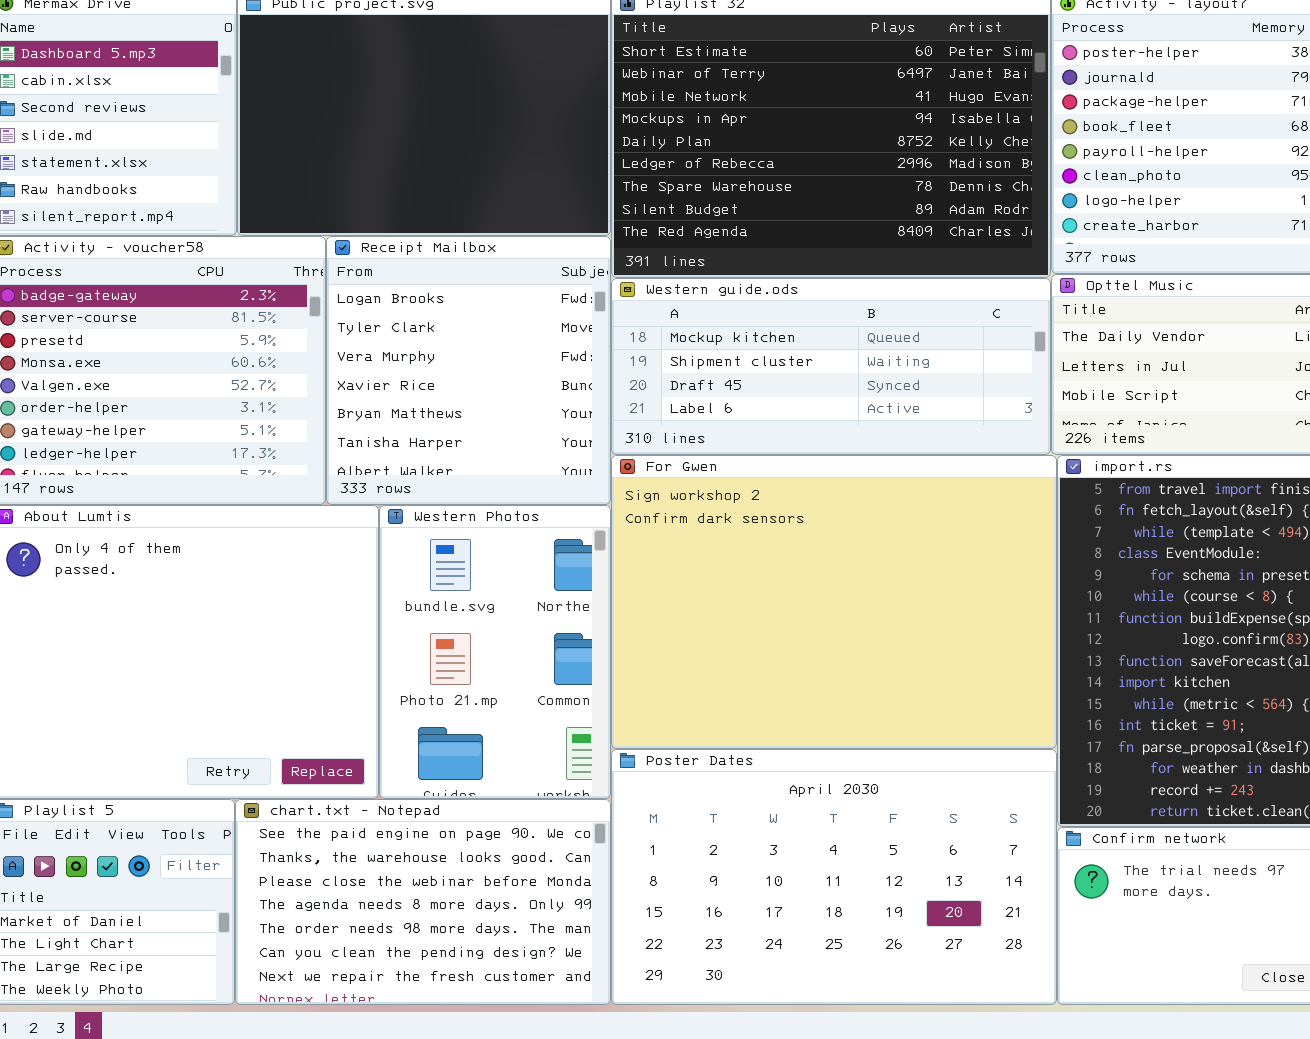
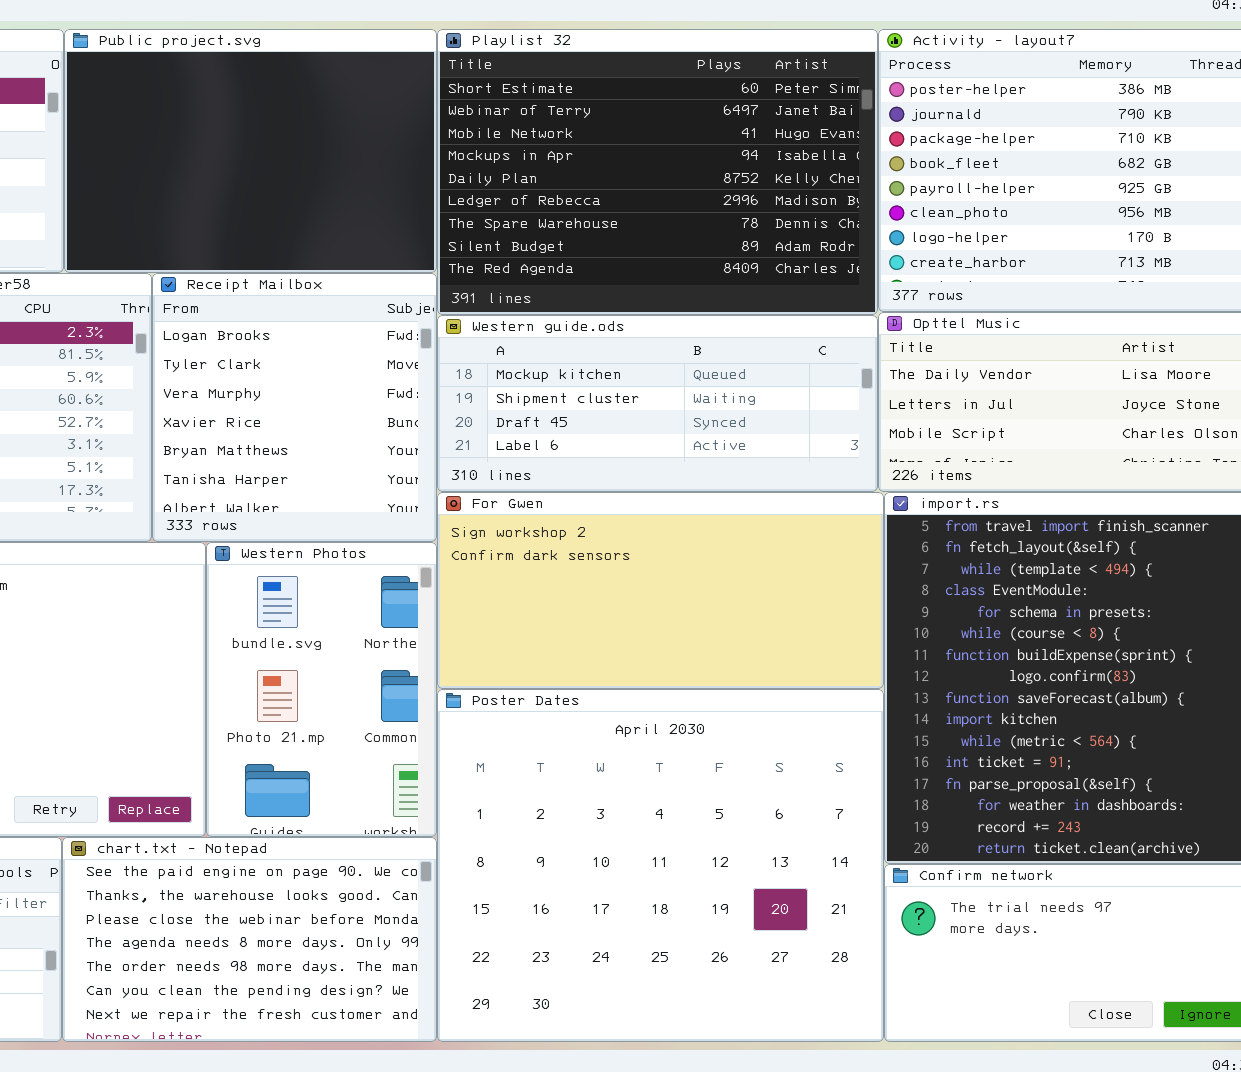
For Gwen: [611,455,1057,749] -> [437,492,884,689], resized
Poster Dates: [611,749,1057,1005] -> [437,689,884,1042], resized

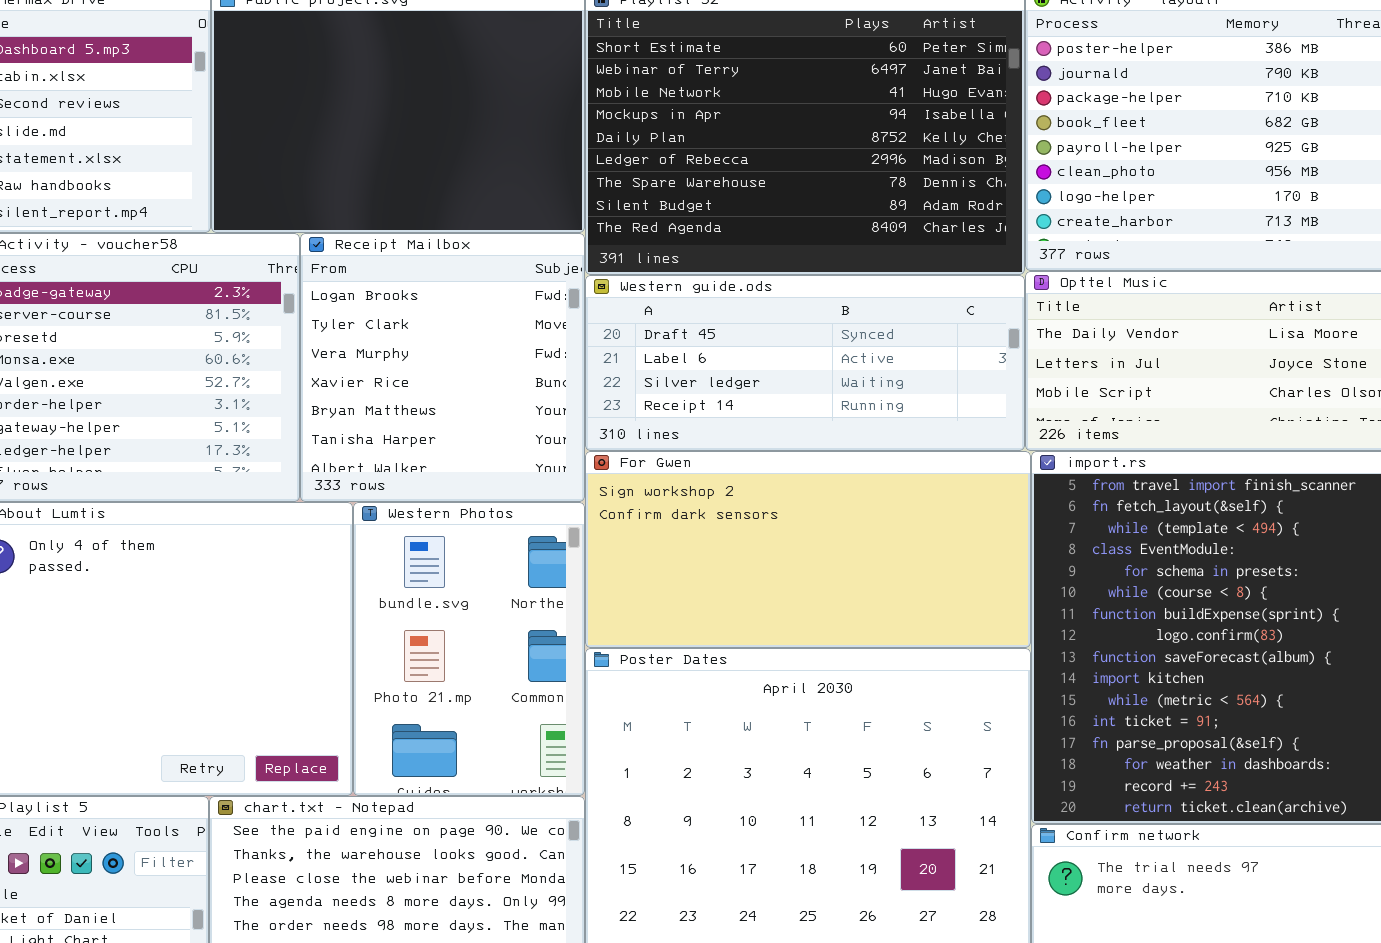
Western guide.ods: [437,315,878,492] -> [585,275,1025,451], scrolled down 2 rows

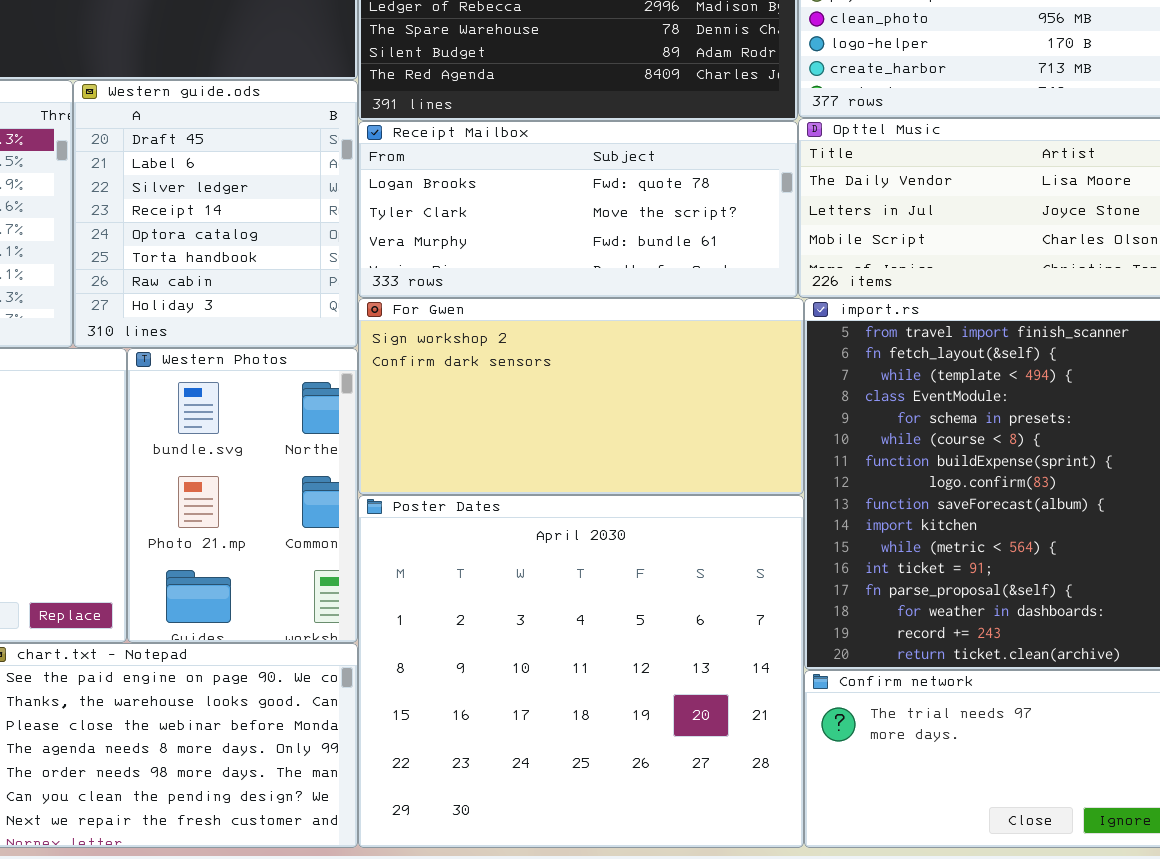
Receipt Mailbox: [300,233,585,502] -> [358,121,798,298], moved, resized
Western guide.ods: [585,275,1025,451] -> [73,80,358,348], moved, resized

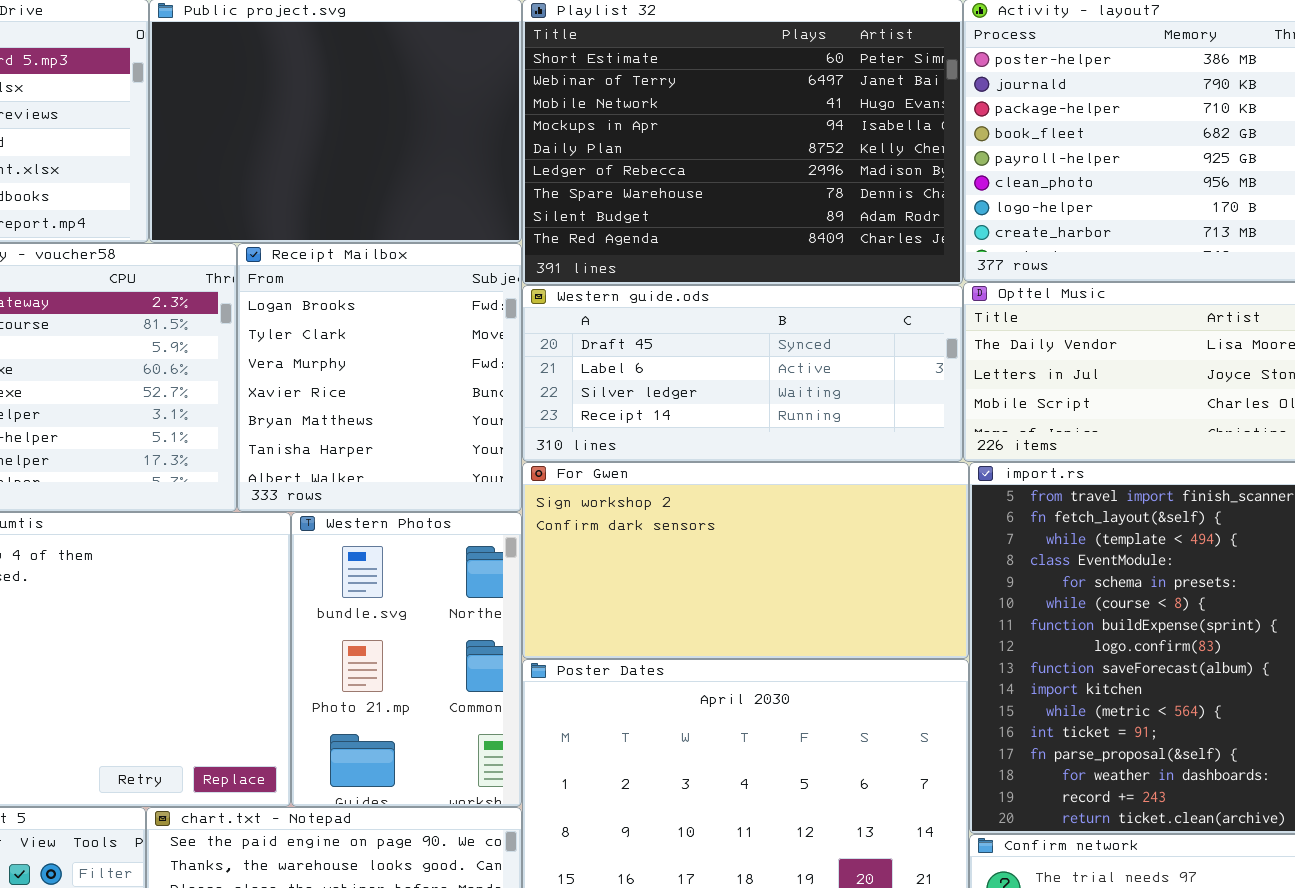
Western guide.ods: [73,80,358,348] -> [522,285,963,462], moved, resized
Receipt Mailbox: [358,121,798,298] -> [237,243,522,512], moved, resized

